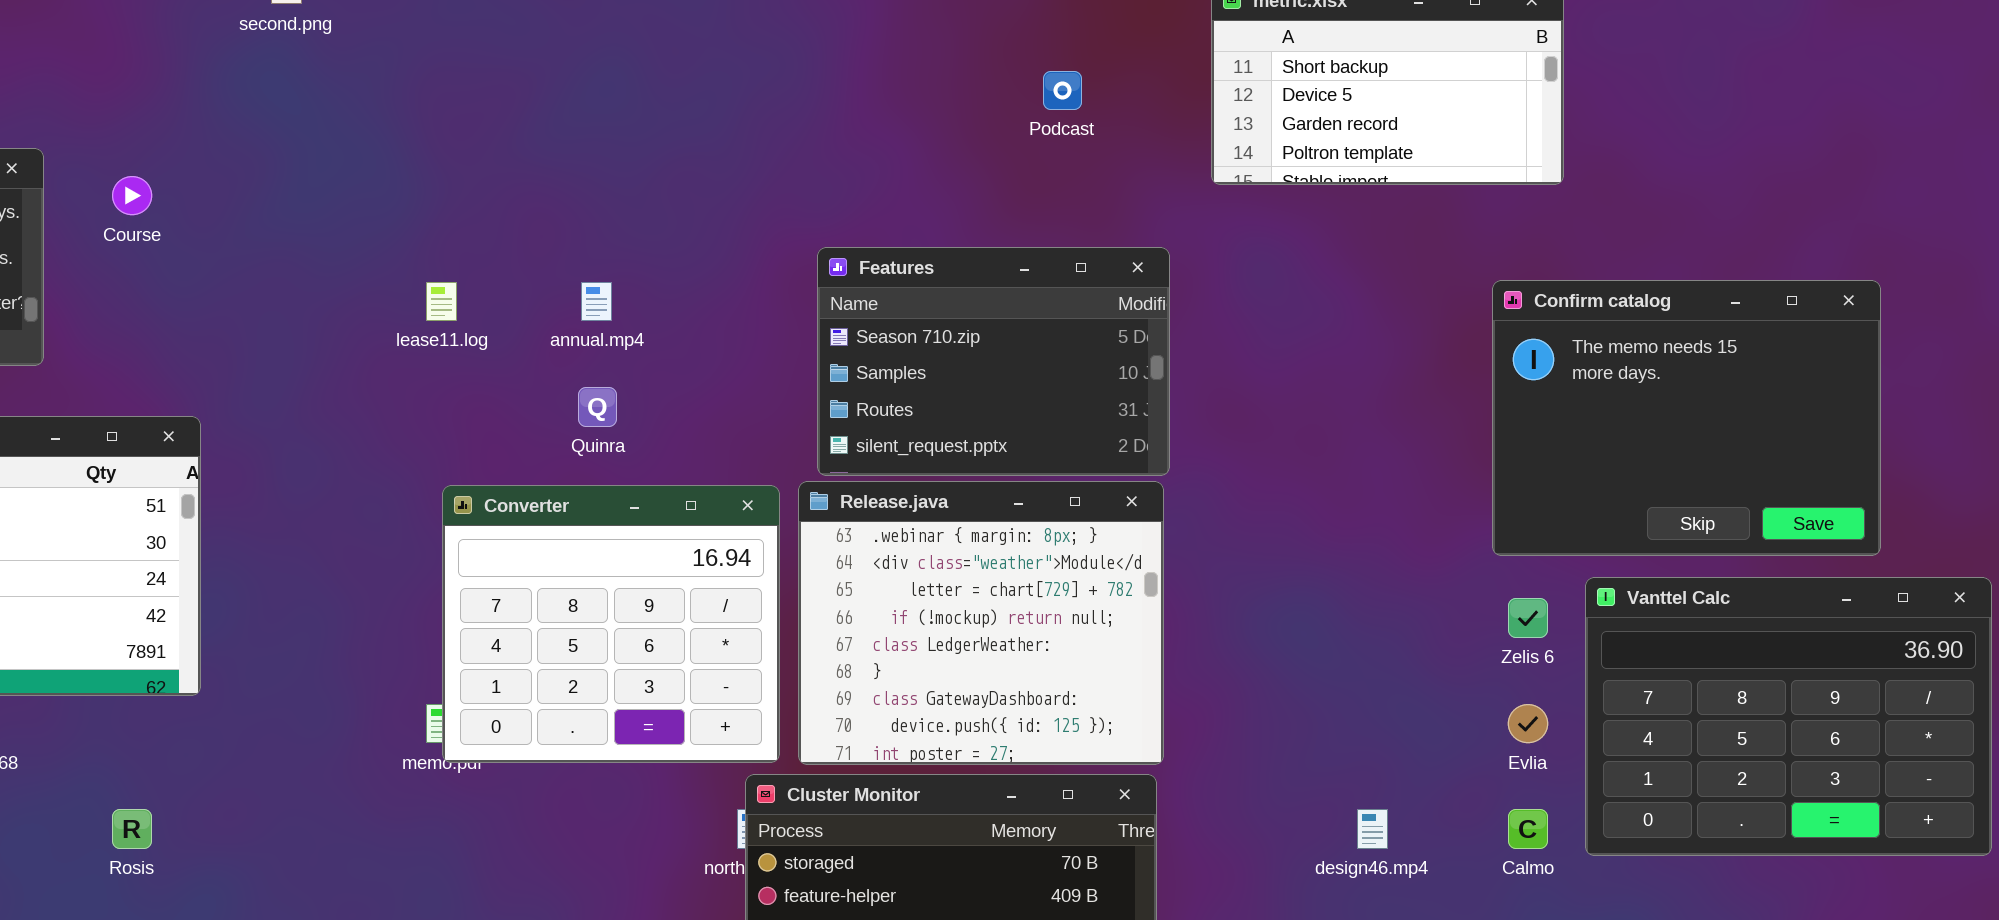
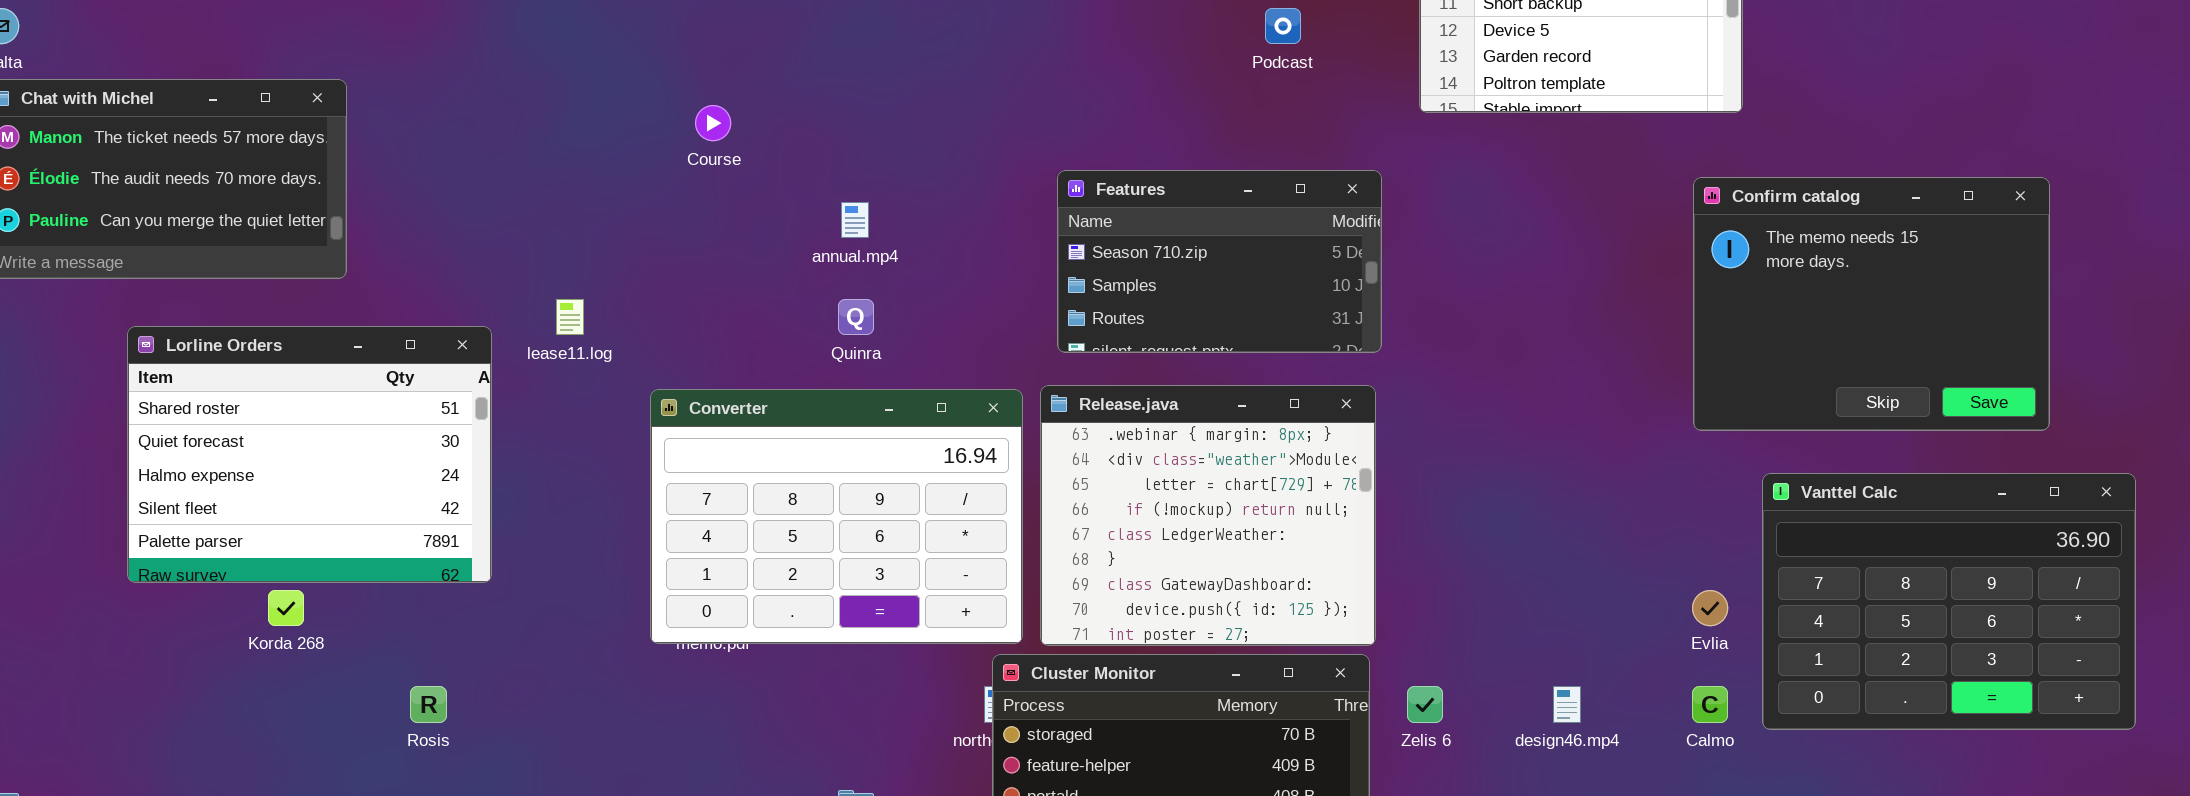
Course: [112,176,152,215] -> [695,105,731,141], moved
Features: [817,247,1170,476] -> [1057,170,1382,353], resized
Confirm catalog: [1492,280,1881,556] -> [1693,177,2050,431], moved
lease11.log: [426,282,457,321] -> [556,299,584,335], moved
Converter: [442,485,780,763] -> [650,389,1023,644], resized
Zelis 6: [1508,598,1548,638] -> [1407,686,1443,723], moved

